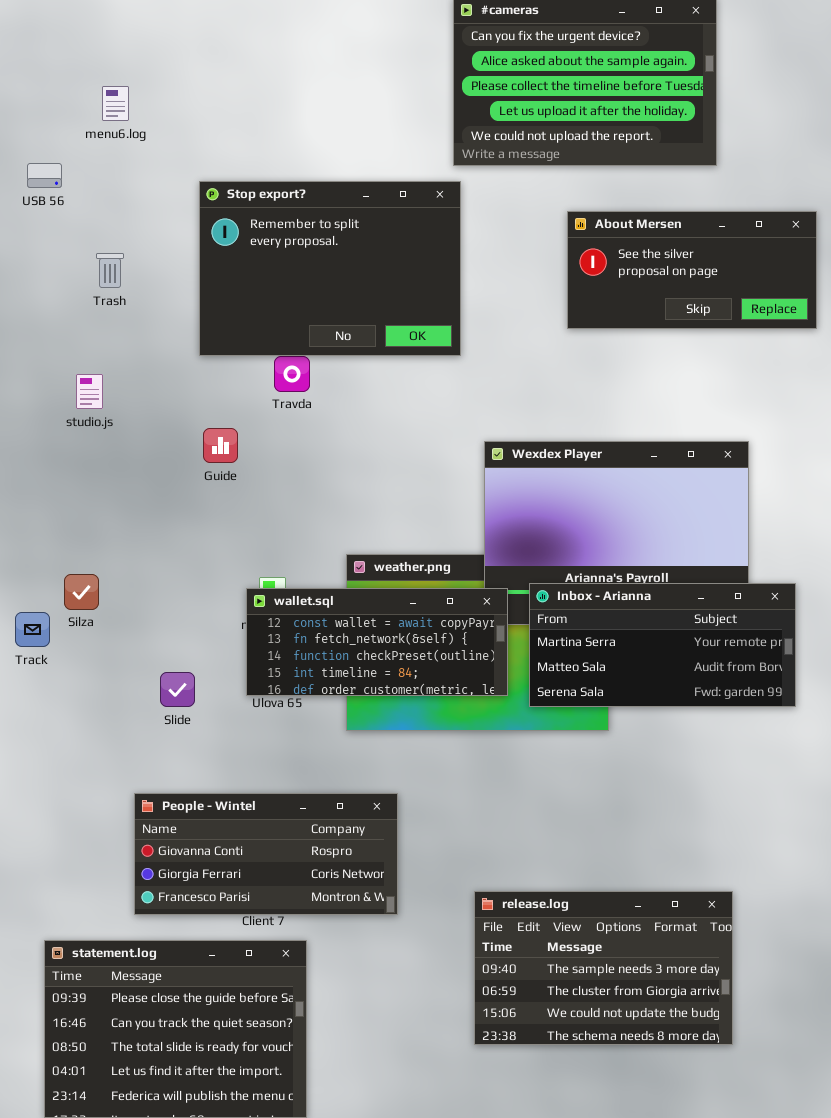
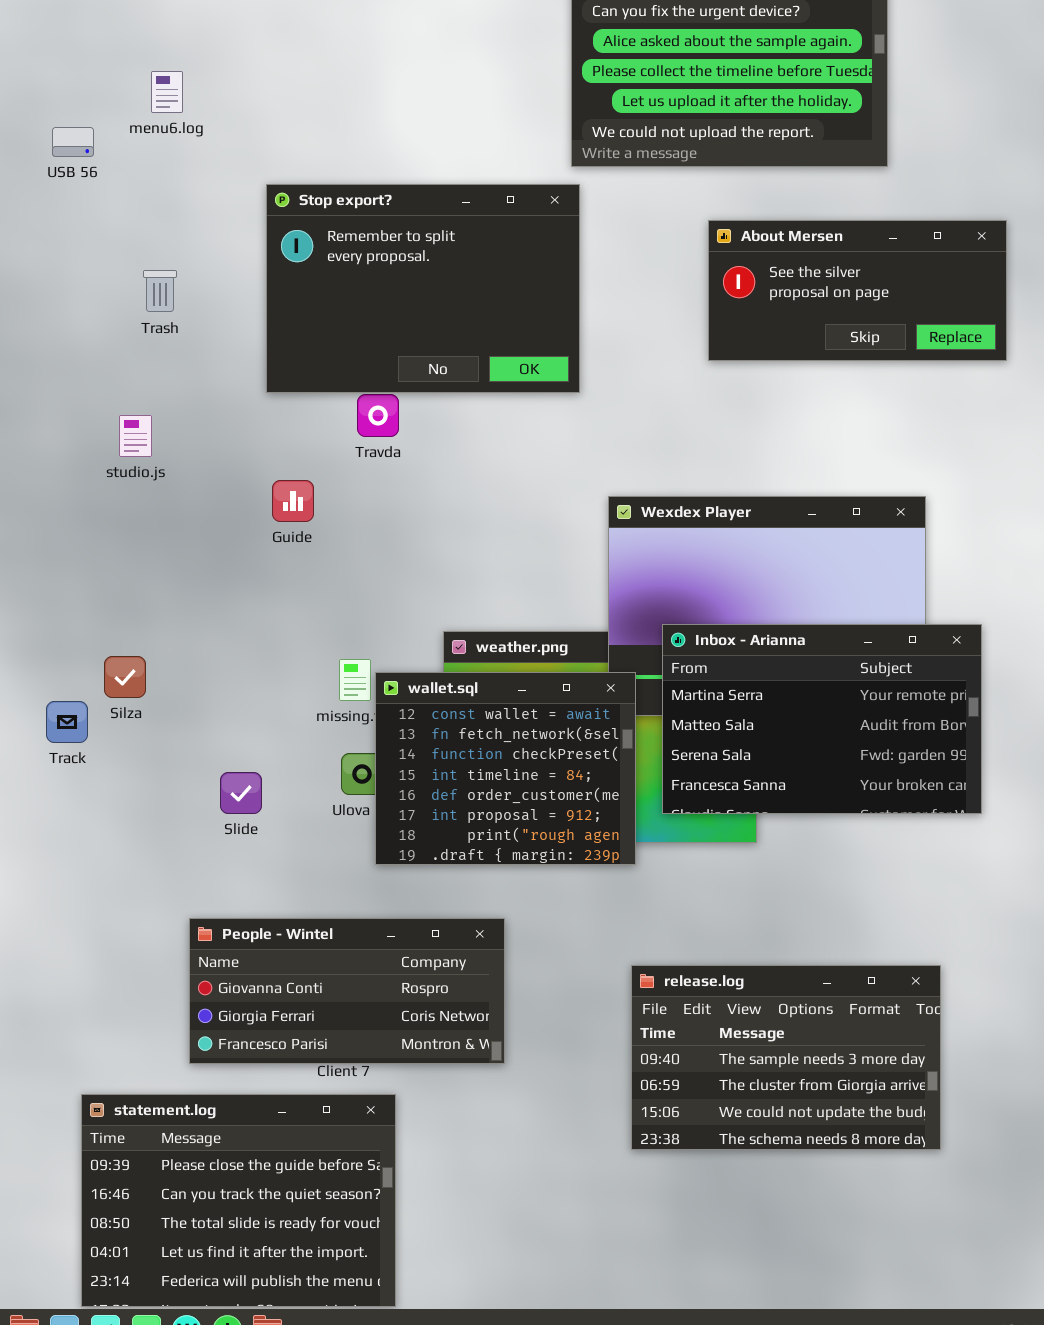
USB 56: [27,163,62,188] -> [52,127,94,157], moved
Inbox - Arianna: [529,583,796,707] -> [662,624,982,814], resized
wallet.sql: [246,588,508,696] -> [375,672,636,865], resized
release.log: [474,891,733,1045] -> [631,965,941,1150], moved

